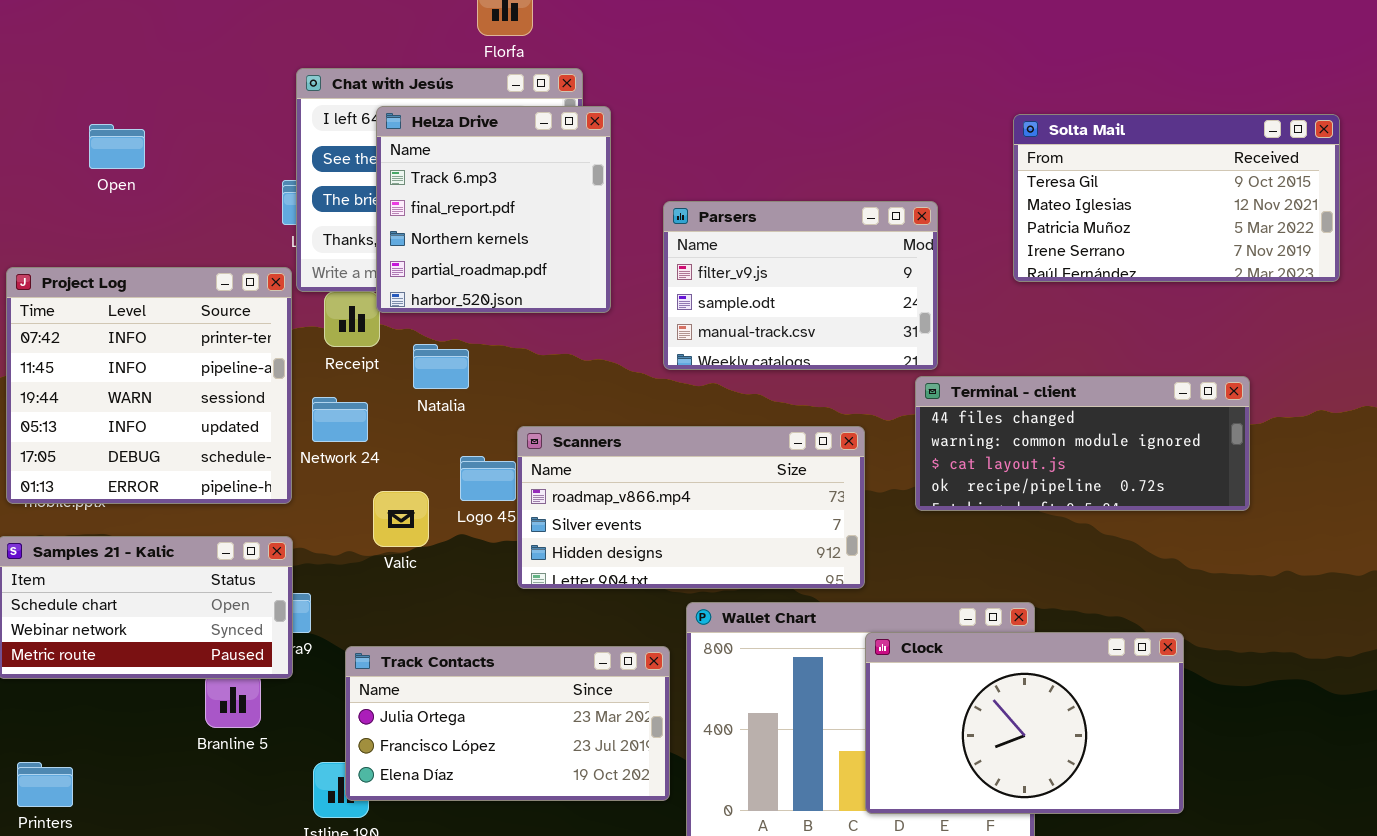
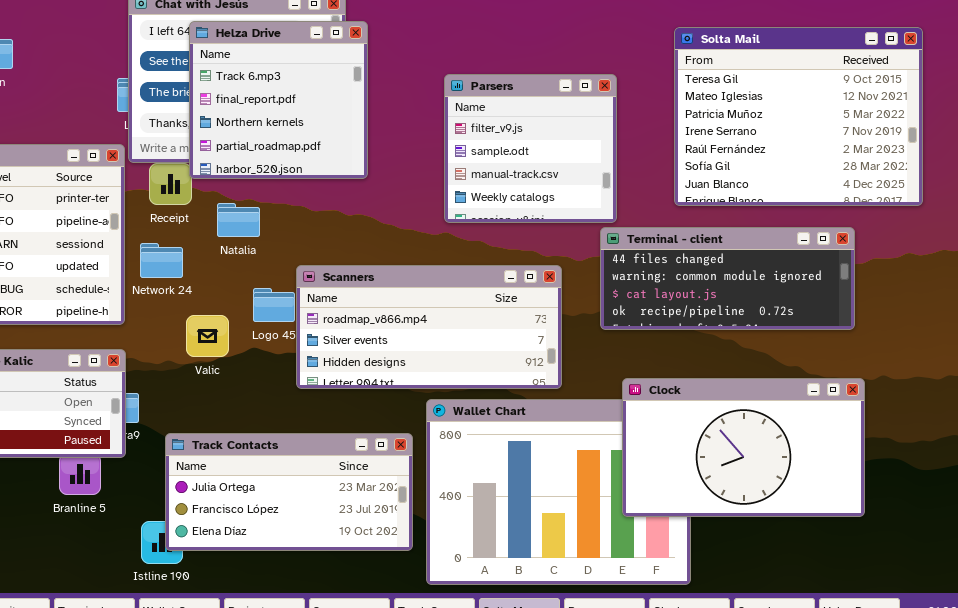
Solta Mail: [1013,114,1340,282] -> [674,27,923,206], resized
Parsers: [663,201,938,370] -> [444,74,617,223], resized
Clock: [865,632,1184,814] -> [622,378,865,517], moved

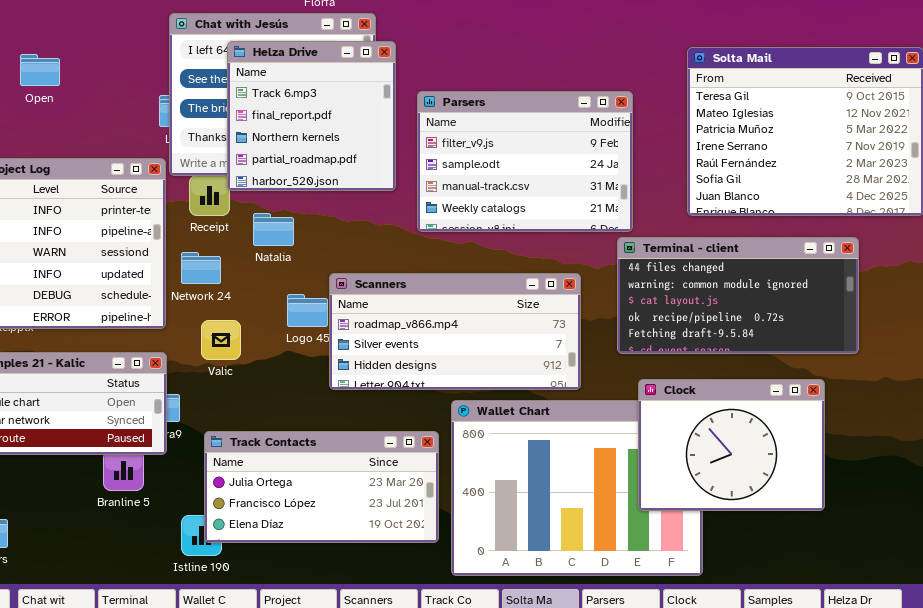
Parsers: [444,74,617,223] -> [417,91,633,232], resized
Terminal - client: [600,227,855,330] -> [617,237,859,354], resized
Valic: [186,315,229,357] -> [201,320,241,360], moved
Clock: [622,378,865,517] -> [638,379,825,511], resized

